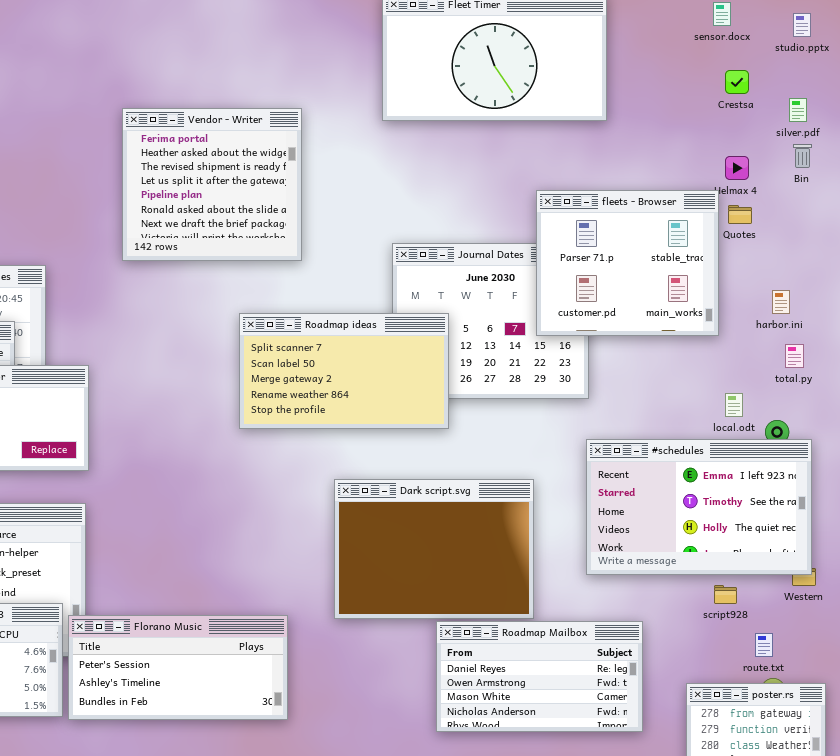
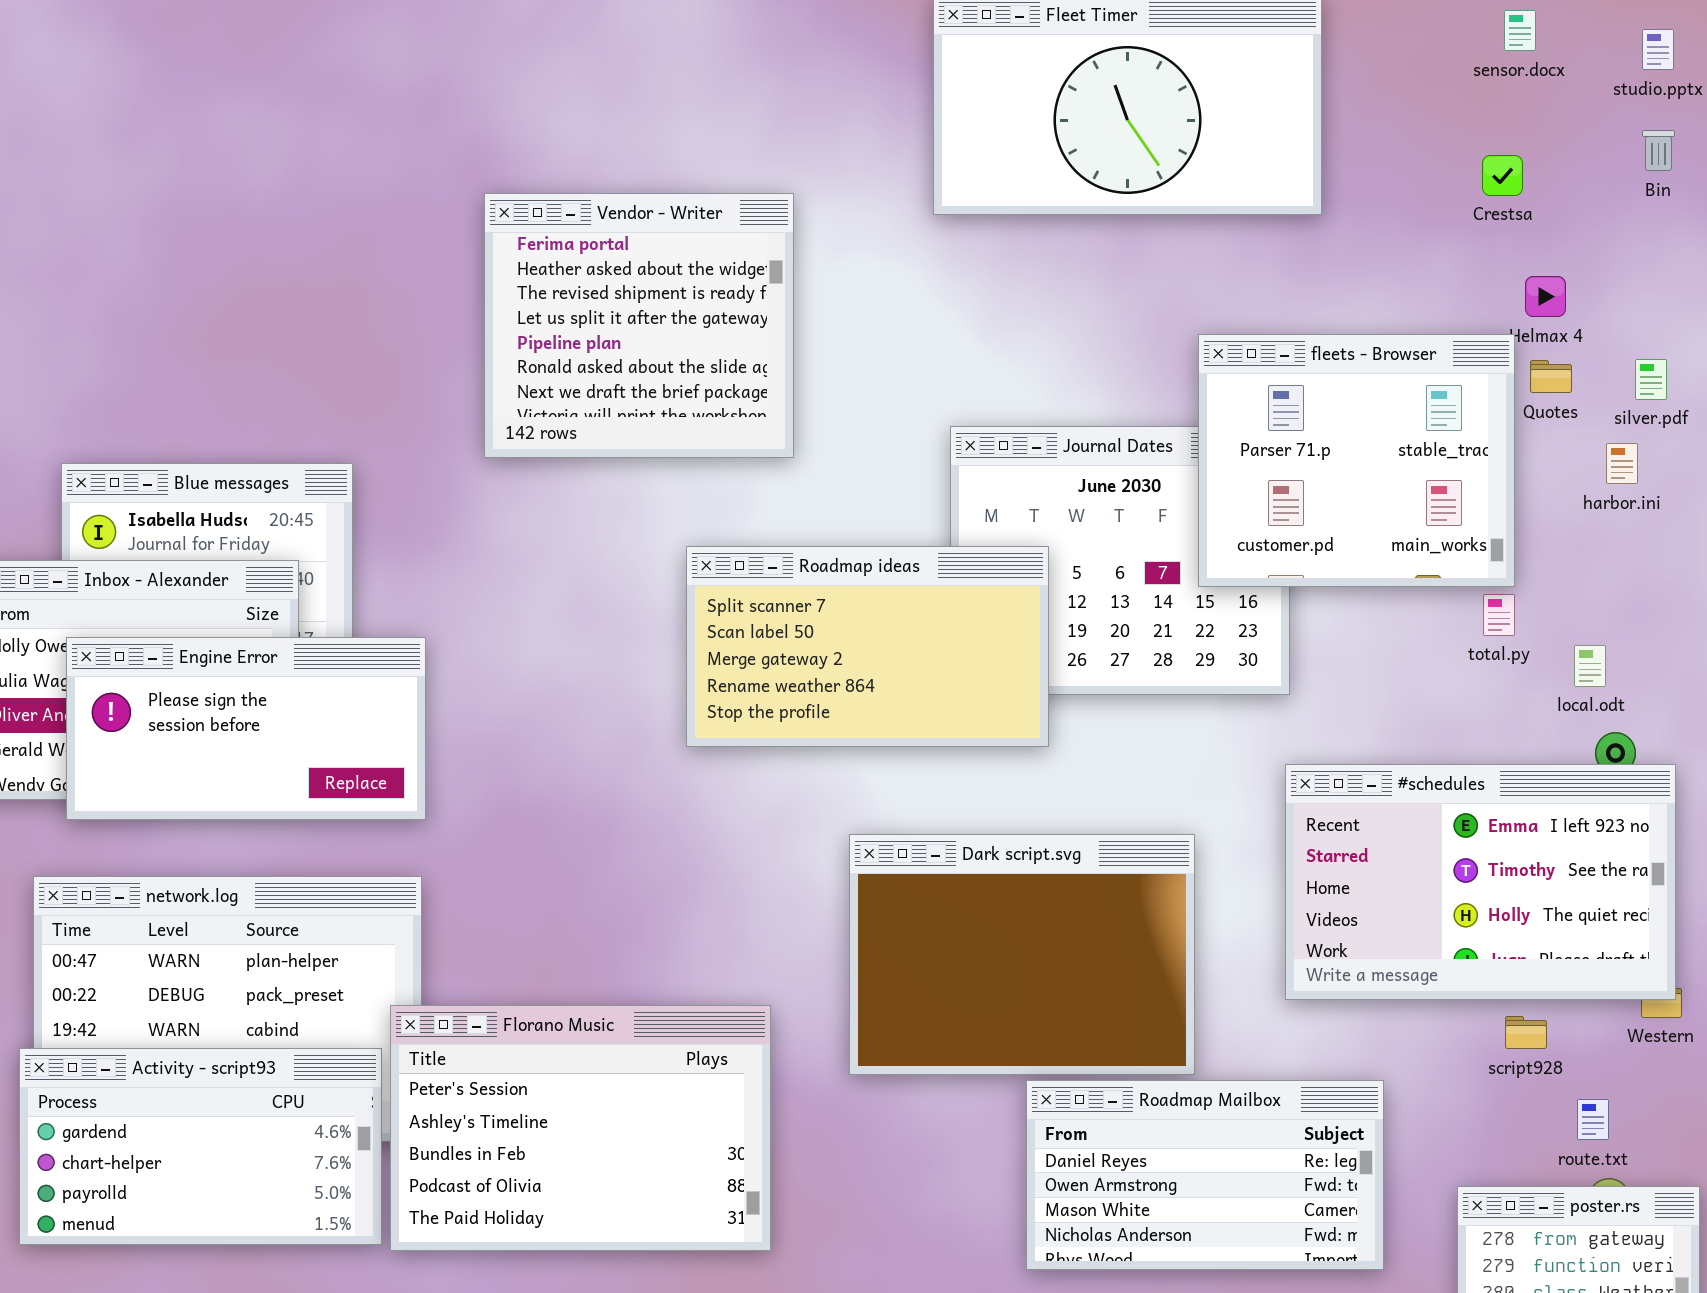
Crestsa: [725,70,749,94] -> [1482,155,1523,196], moved
silver.pdf: [789,98,807,122] -> [1635,359,1667,400], moved
Bin: [793,144,812,168] -> [1642,130,1675,171], moved
harbor.ini: [772,290,790,314] -> [1606,443,1638,484], moved
total.py: [785,344,804,368] -> [1483,594,1515,636], moved
local.odt: [725,393,743,417] -> [1574,645,1606,687], moved
Florano Music: [68,615,288,720] -> [390,1005,771,1251], resized

